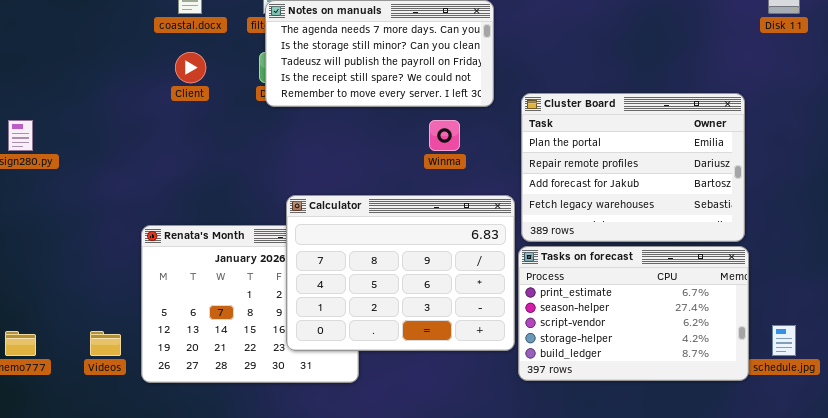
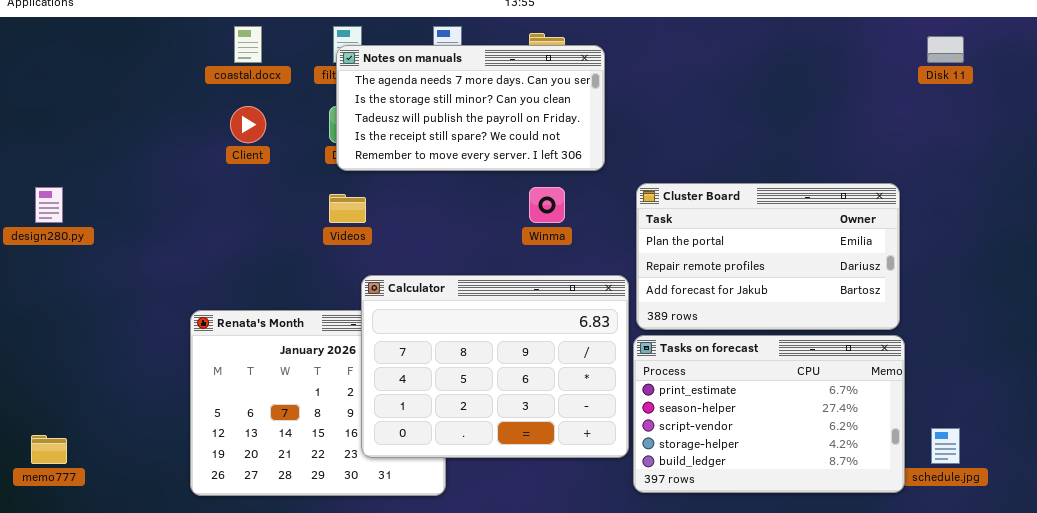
Cluster Board: [521,93,745,242] -> [636,183,900,330], resized
Videos: [90,331,121,356] -> [329,194,366,223], moved

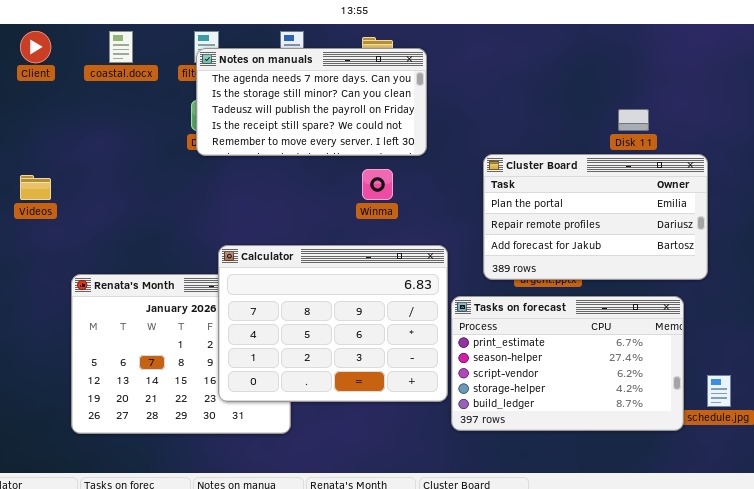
Disk 11: [927,36,964,63] -> [618,109,649,131], moved
Client: [230,106,266,143] -> [20,31,51,63], moved
Cluster Board: [636,183,900,330] -> [483,154,708,280], moved
Videos: [329,194,366,223] -> [20,175,51,200], moved

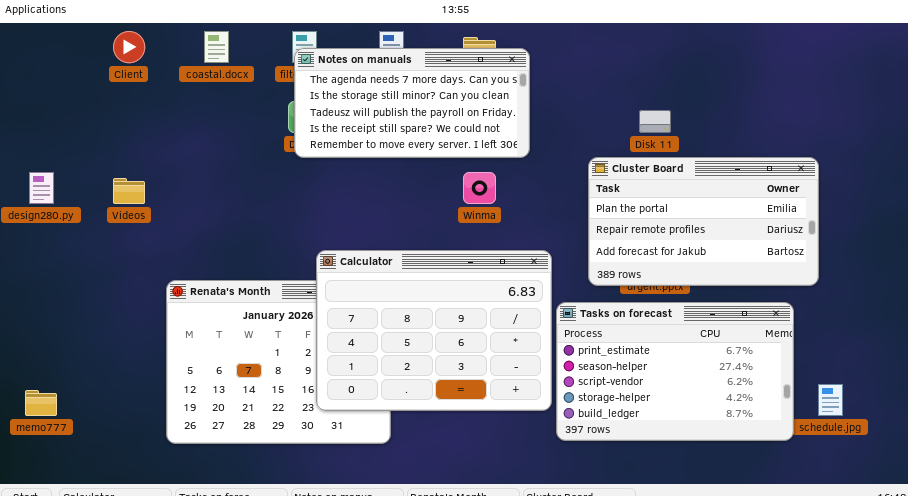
Disk 11: [618,109,649,131] -> [639,110,671,133], moved

